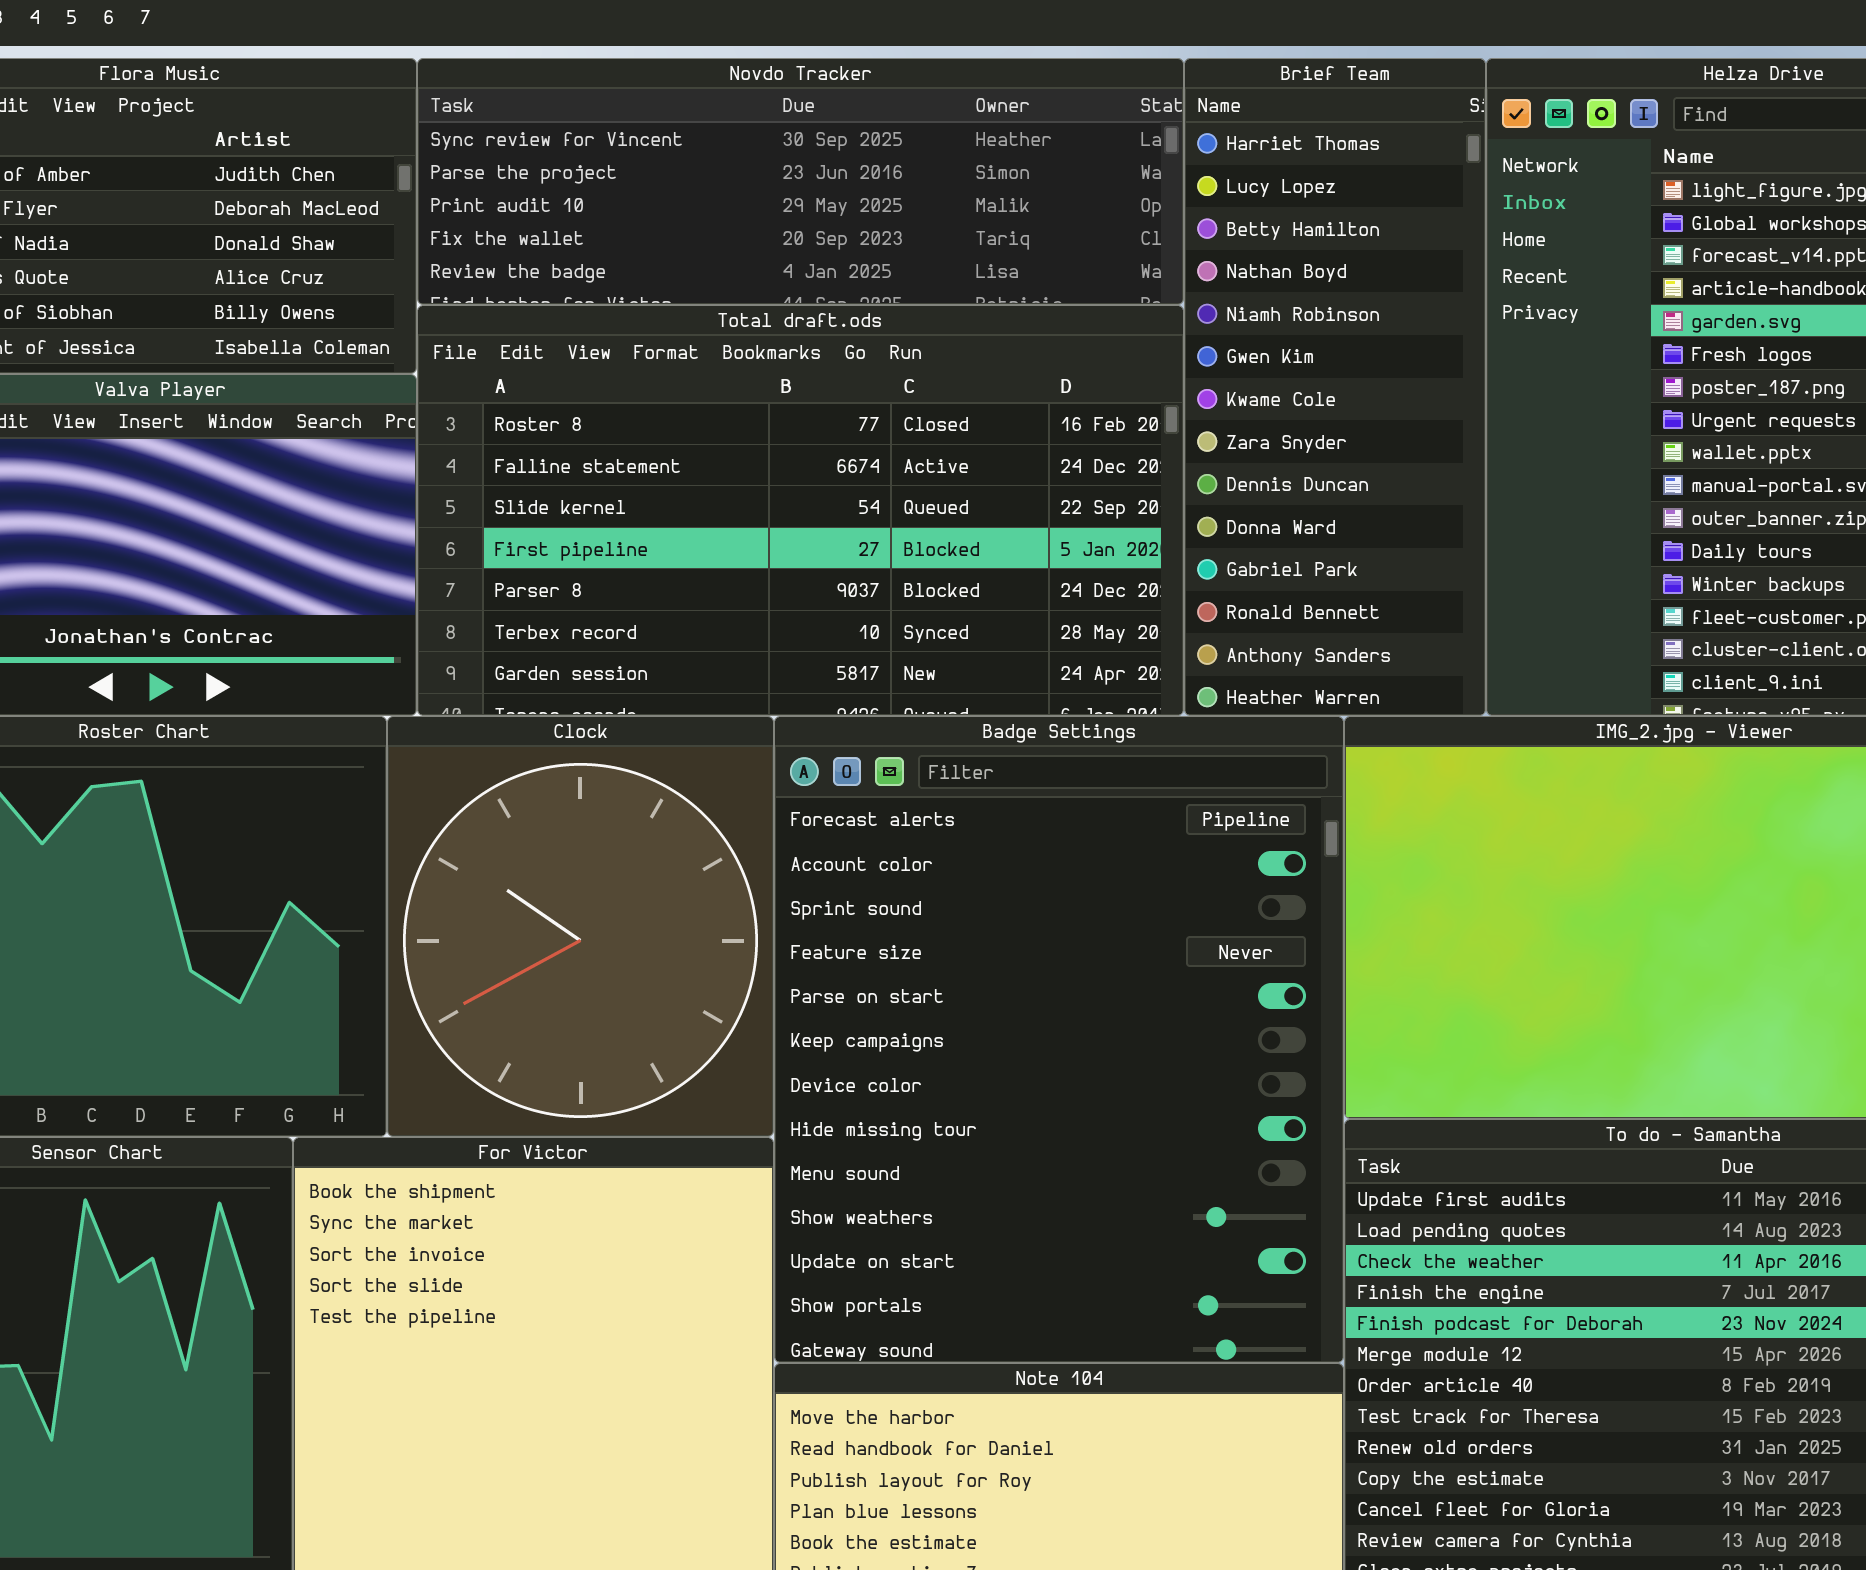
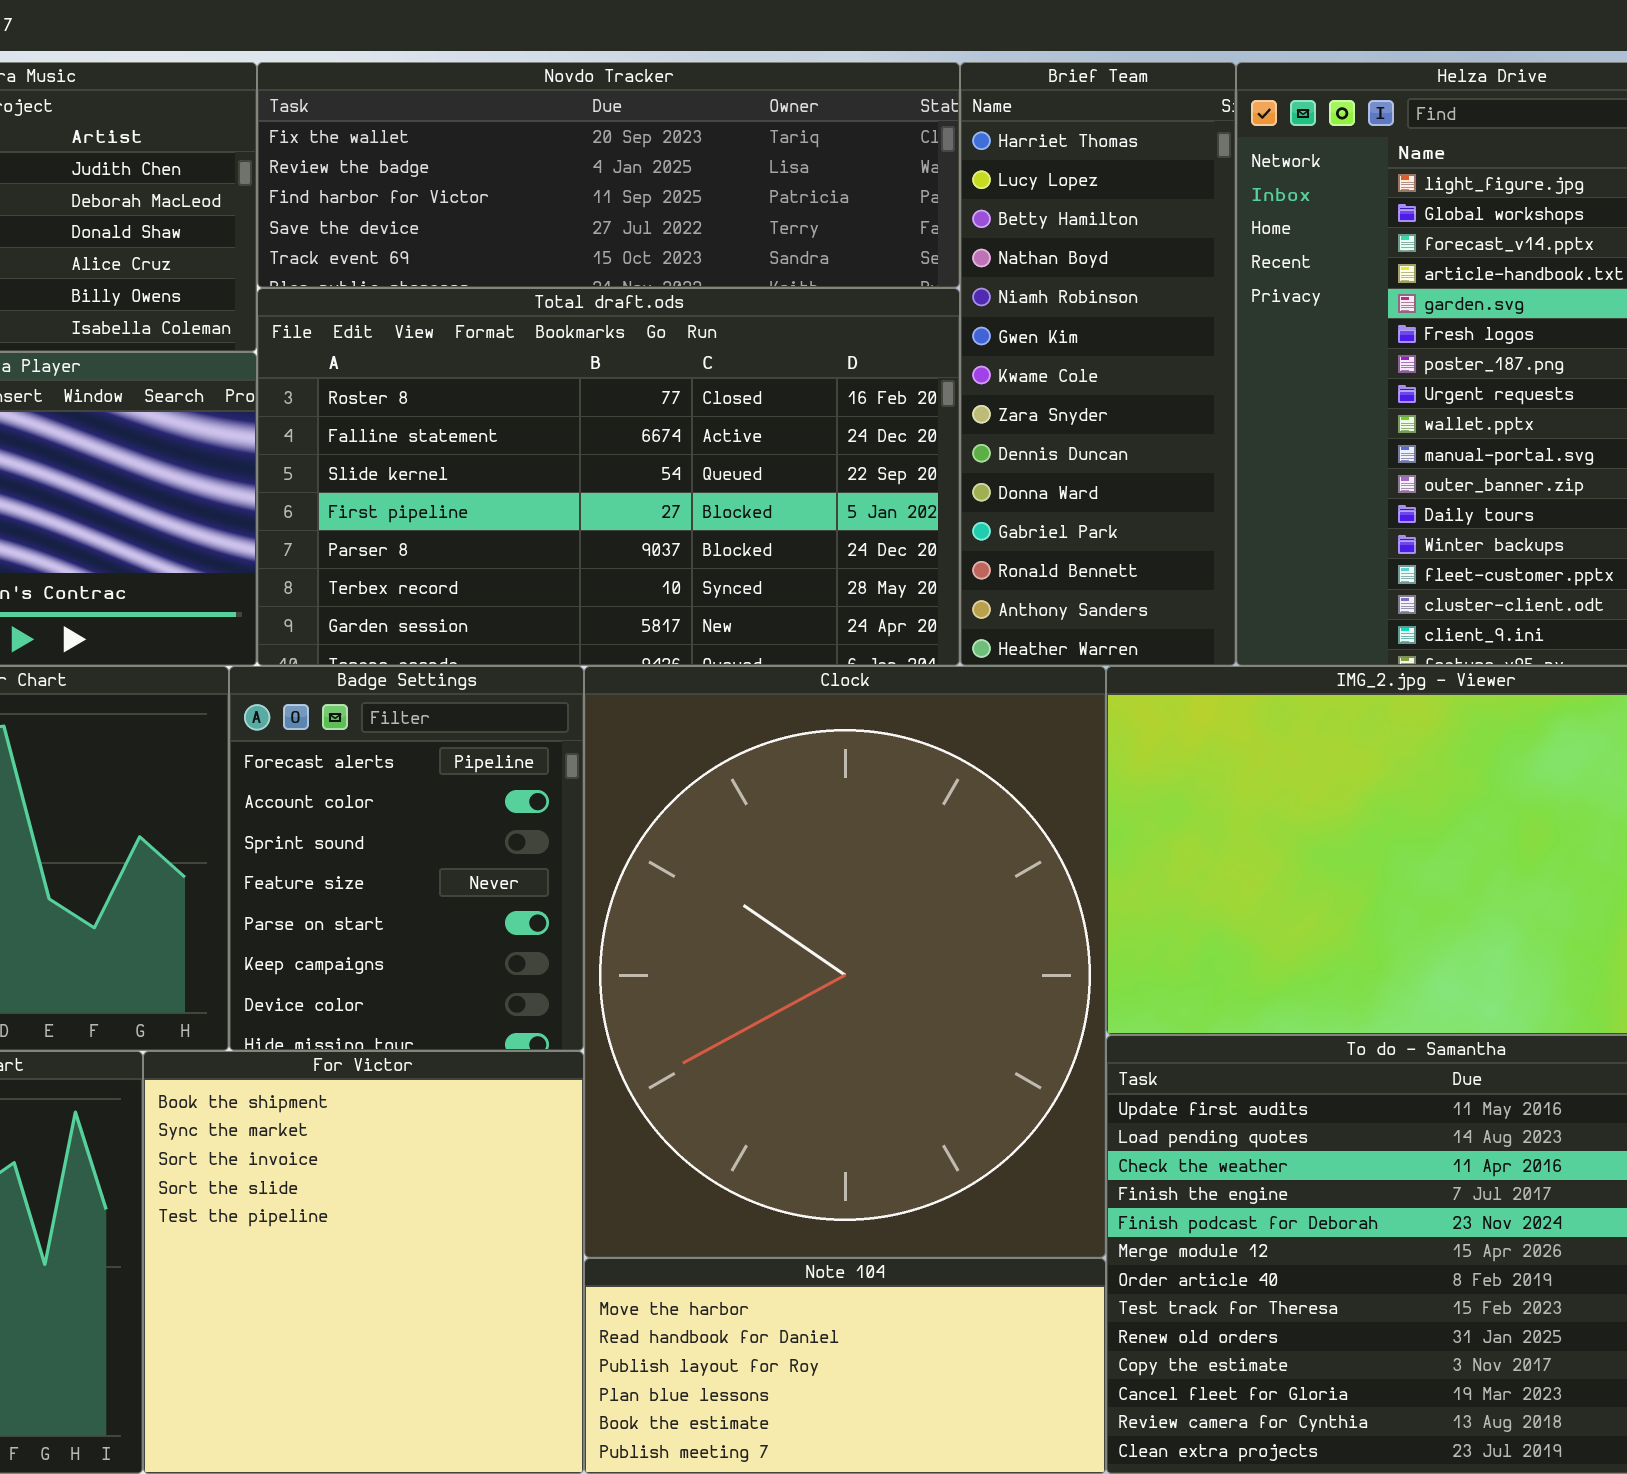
Novdo Tracker: [417,58,1184,305] -> [257,62,960,288], scrolled down 3 rows
Clock: [387,716,774,1137] -> [584,666,1106,1258], moved, resized
Badge Settings: [774,716,1344,1363] -> [229,666,584,1051], moved, resized

